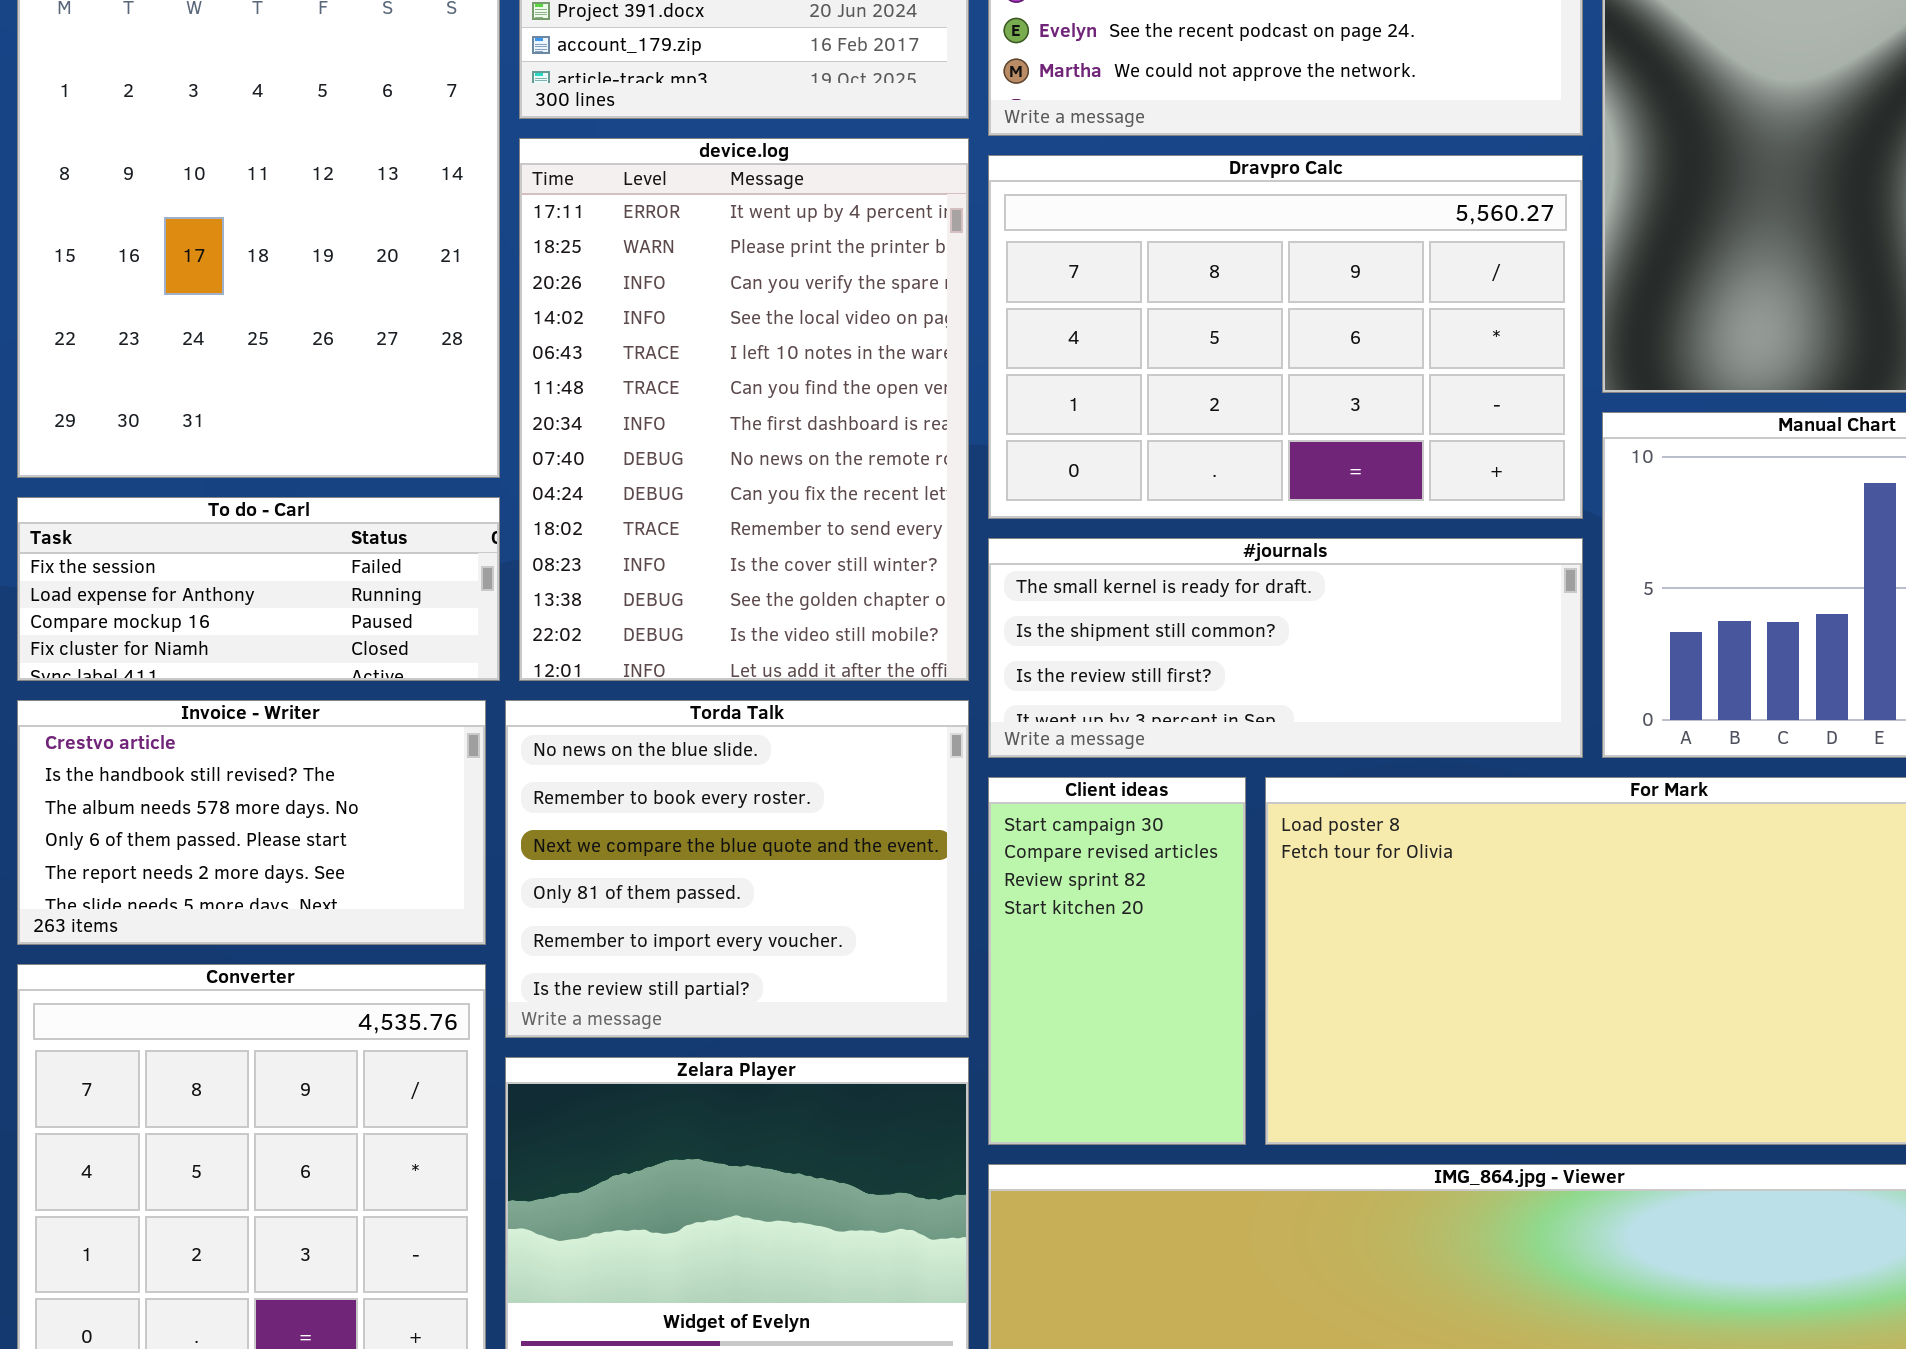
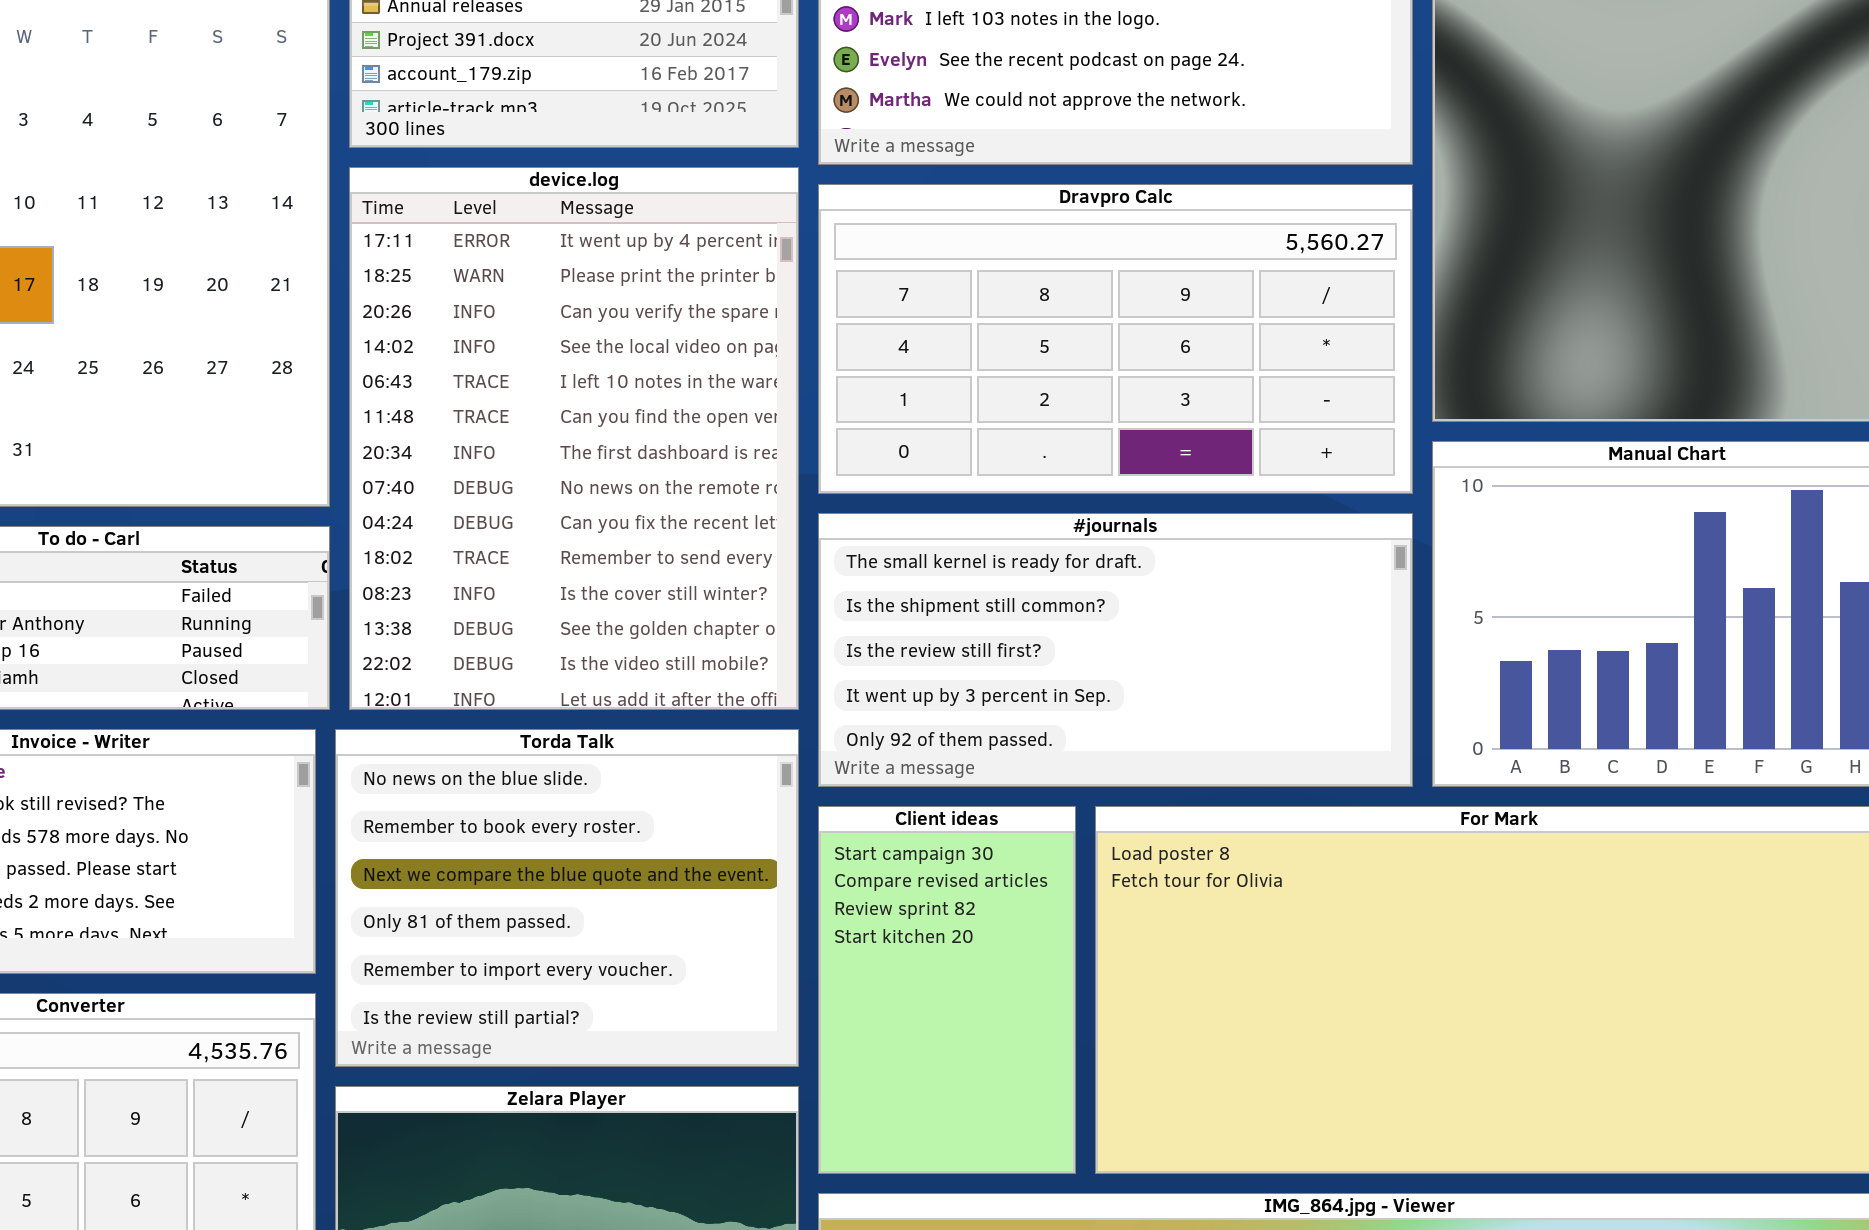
Dravpro Calc: [988,155,1583,519] -> [818,184,1413,494], resized
#journals: [988,538,1583,758] -> [818,513,1413,787], resized

